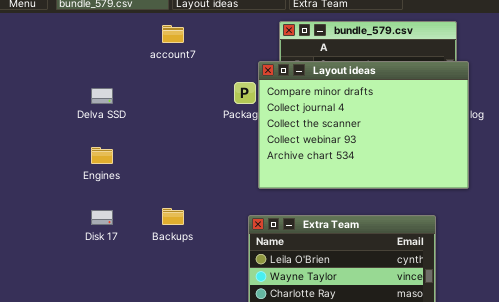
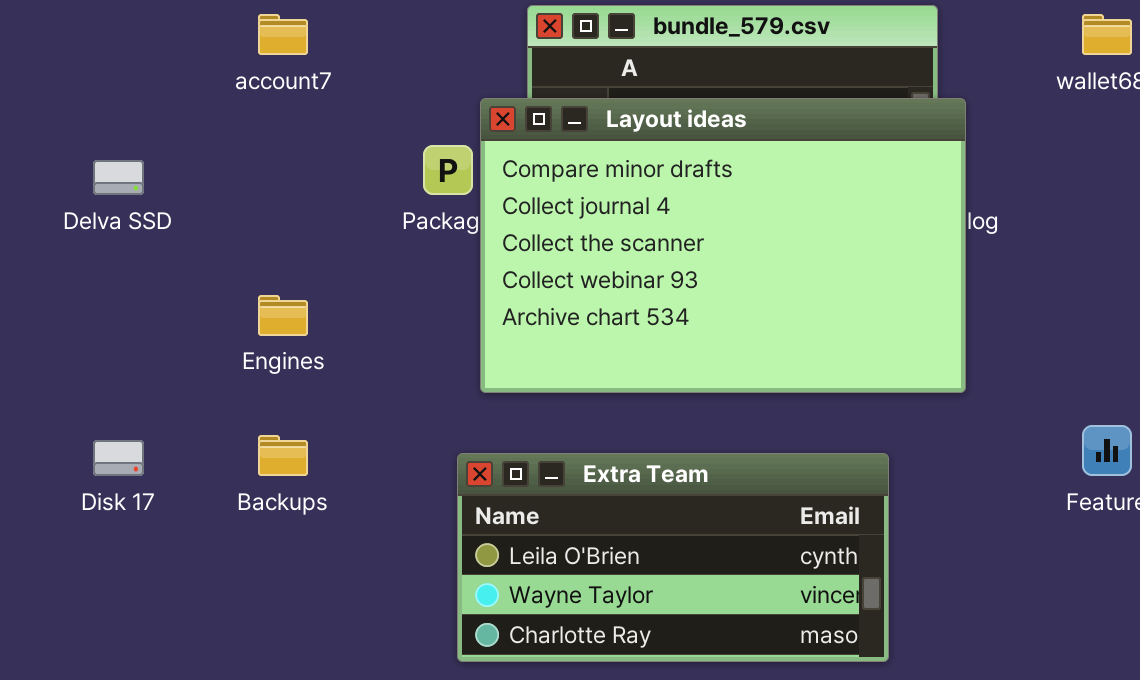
Engines: [91,147,113,164] -> [258,295,308,336], moved

